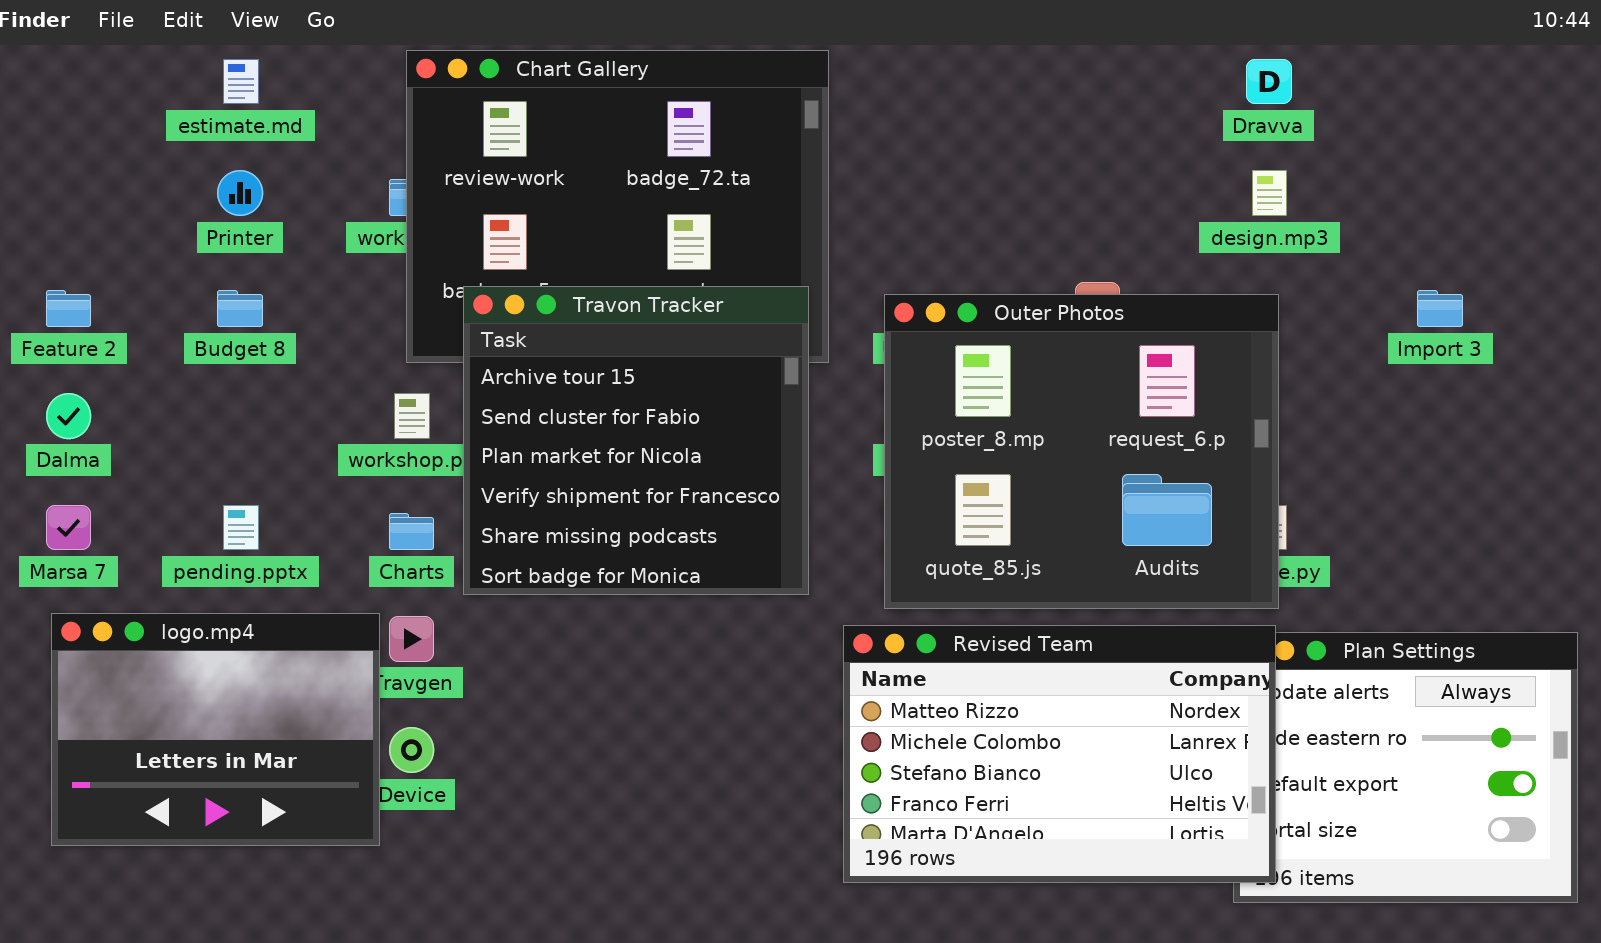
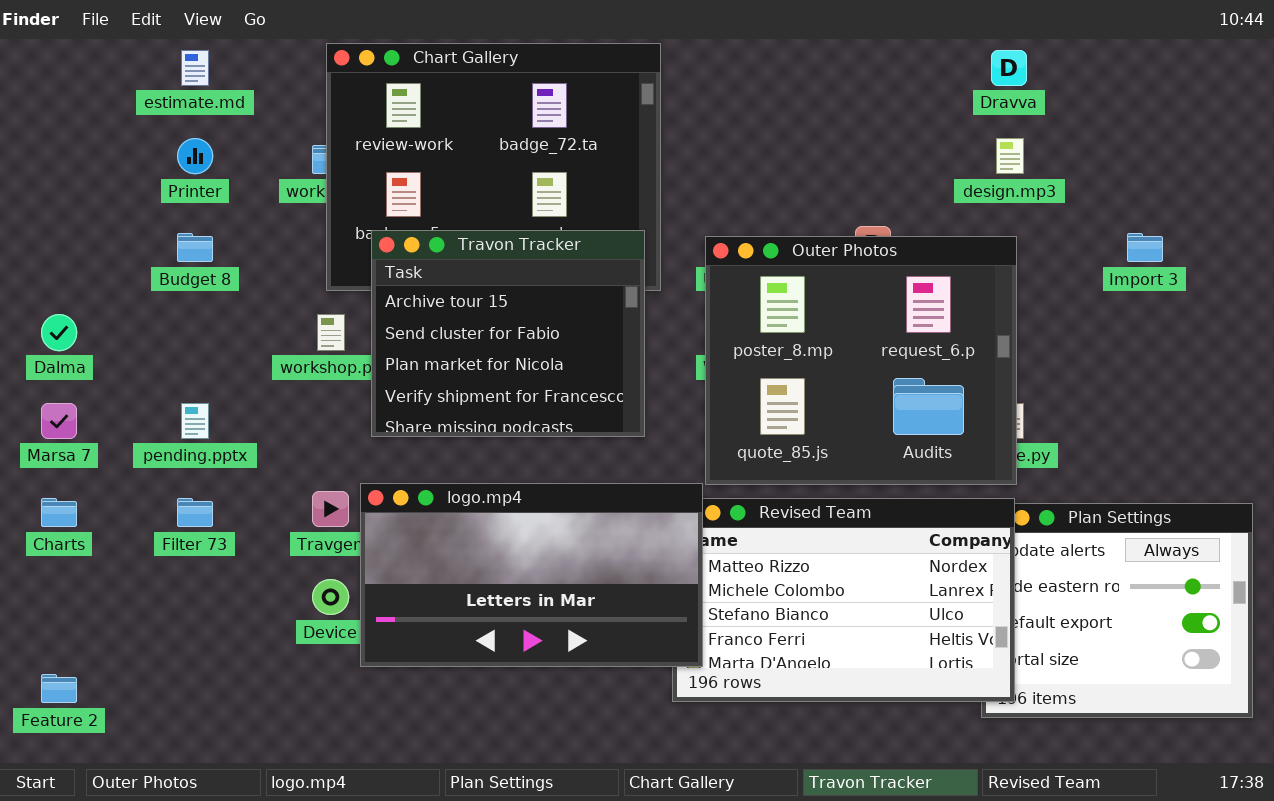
Travon Tracker: [463,286,809,595] -> [371,230,645,437], resized
Feature 2: [46,290,91,327] -> [41,674,77,703], moved
Charts: [389,513,434,550] -> [41,498,77,527], moved
logo.mp4: [51,613,380,846] -> [360,483,703,667], moved, resized

